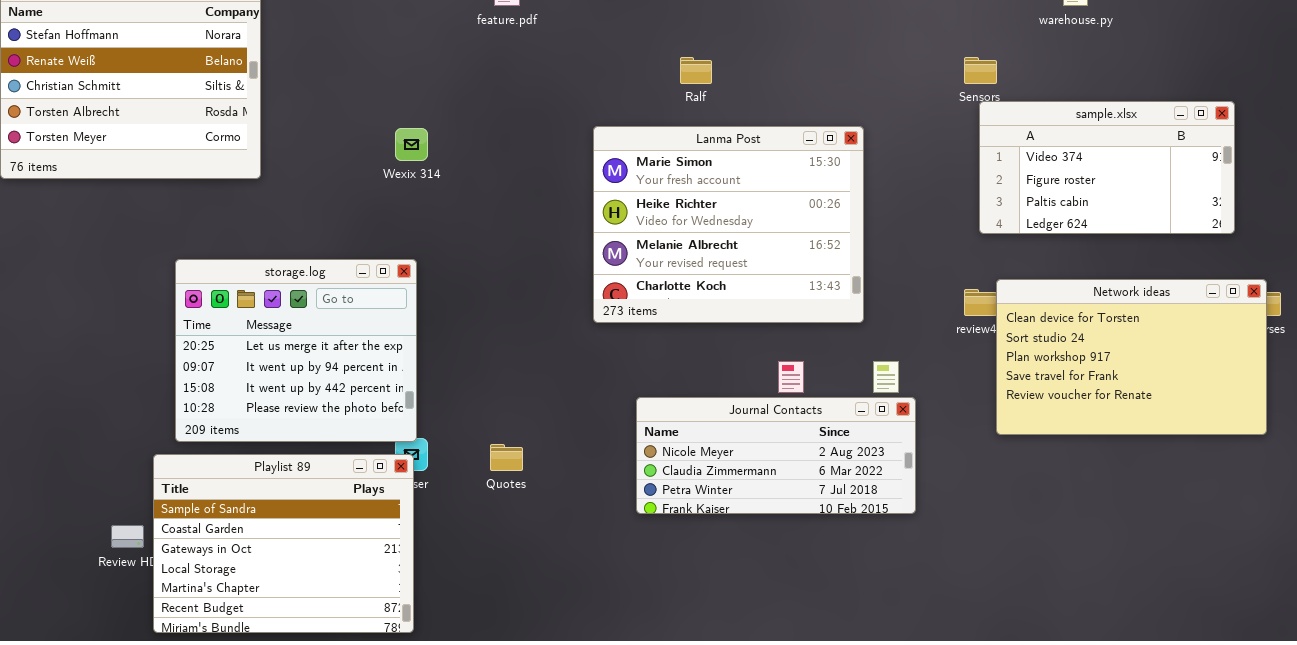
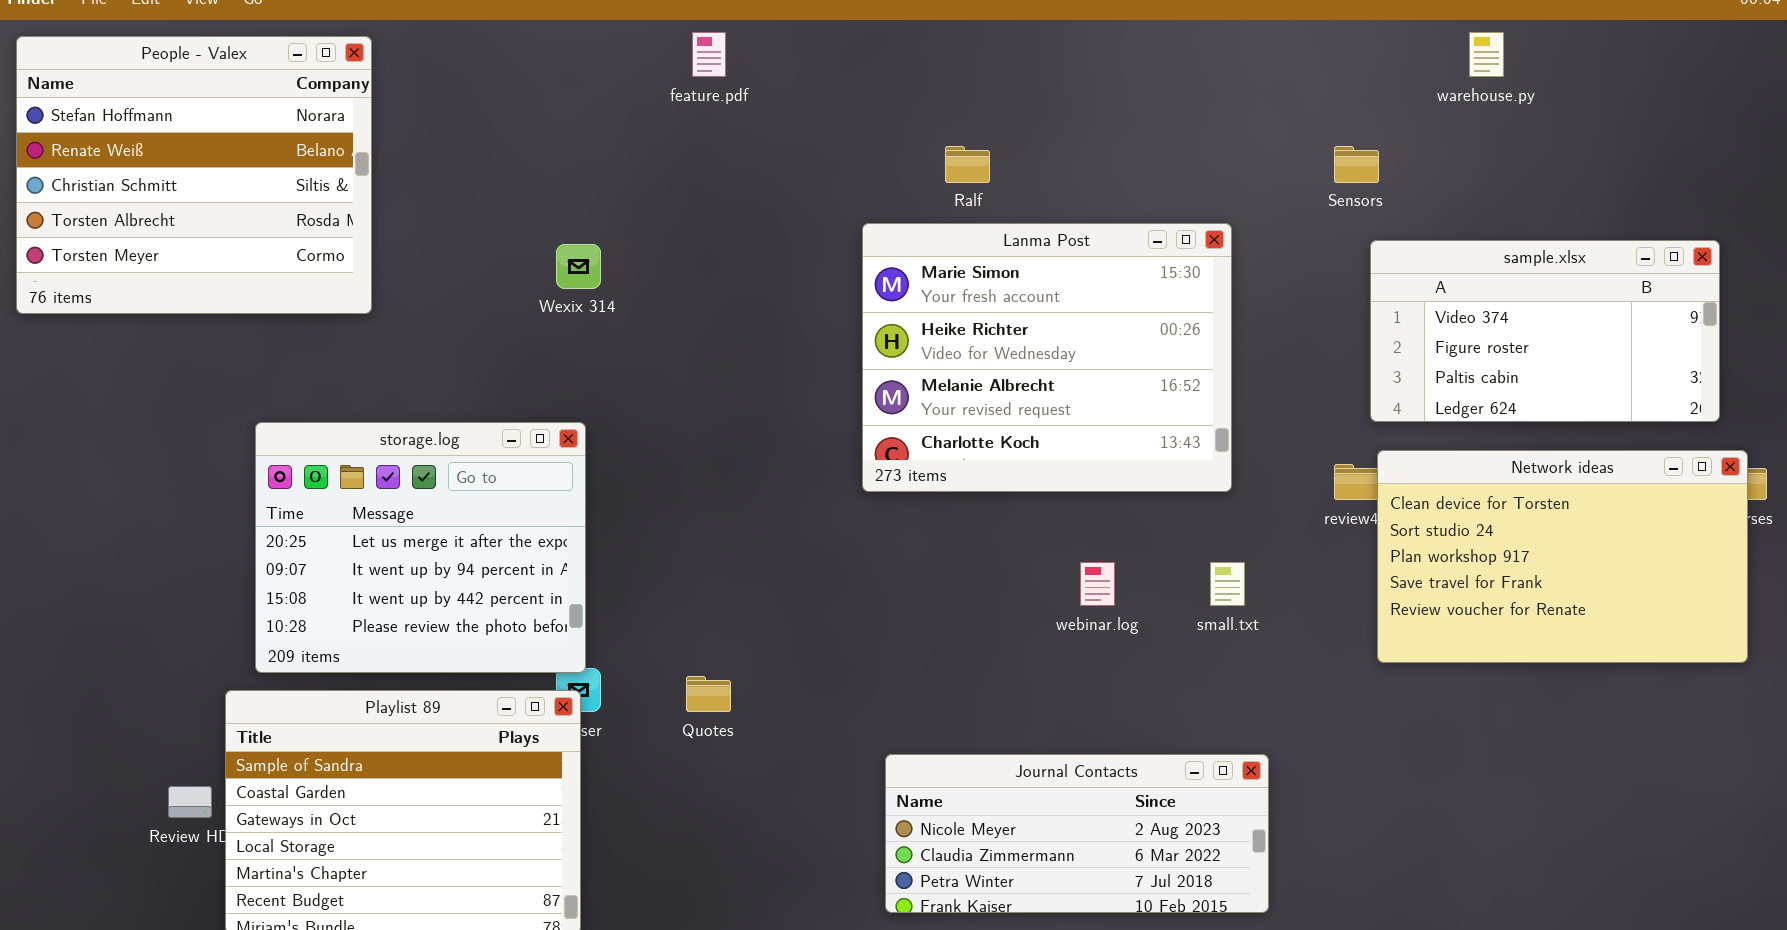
sample.xlsx: [979,101,1235,234] -> [1370,240,1720,422], moved
Lanma Post: [593,126,864,323] -> [862,223,1232,492], moved
Journal Contacts: [636,397,916,514] -> [885,754,1269,913], moved

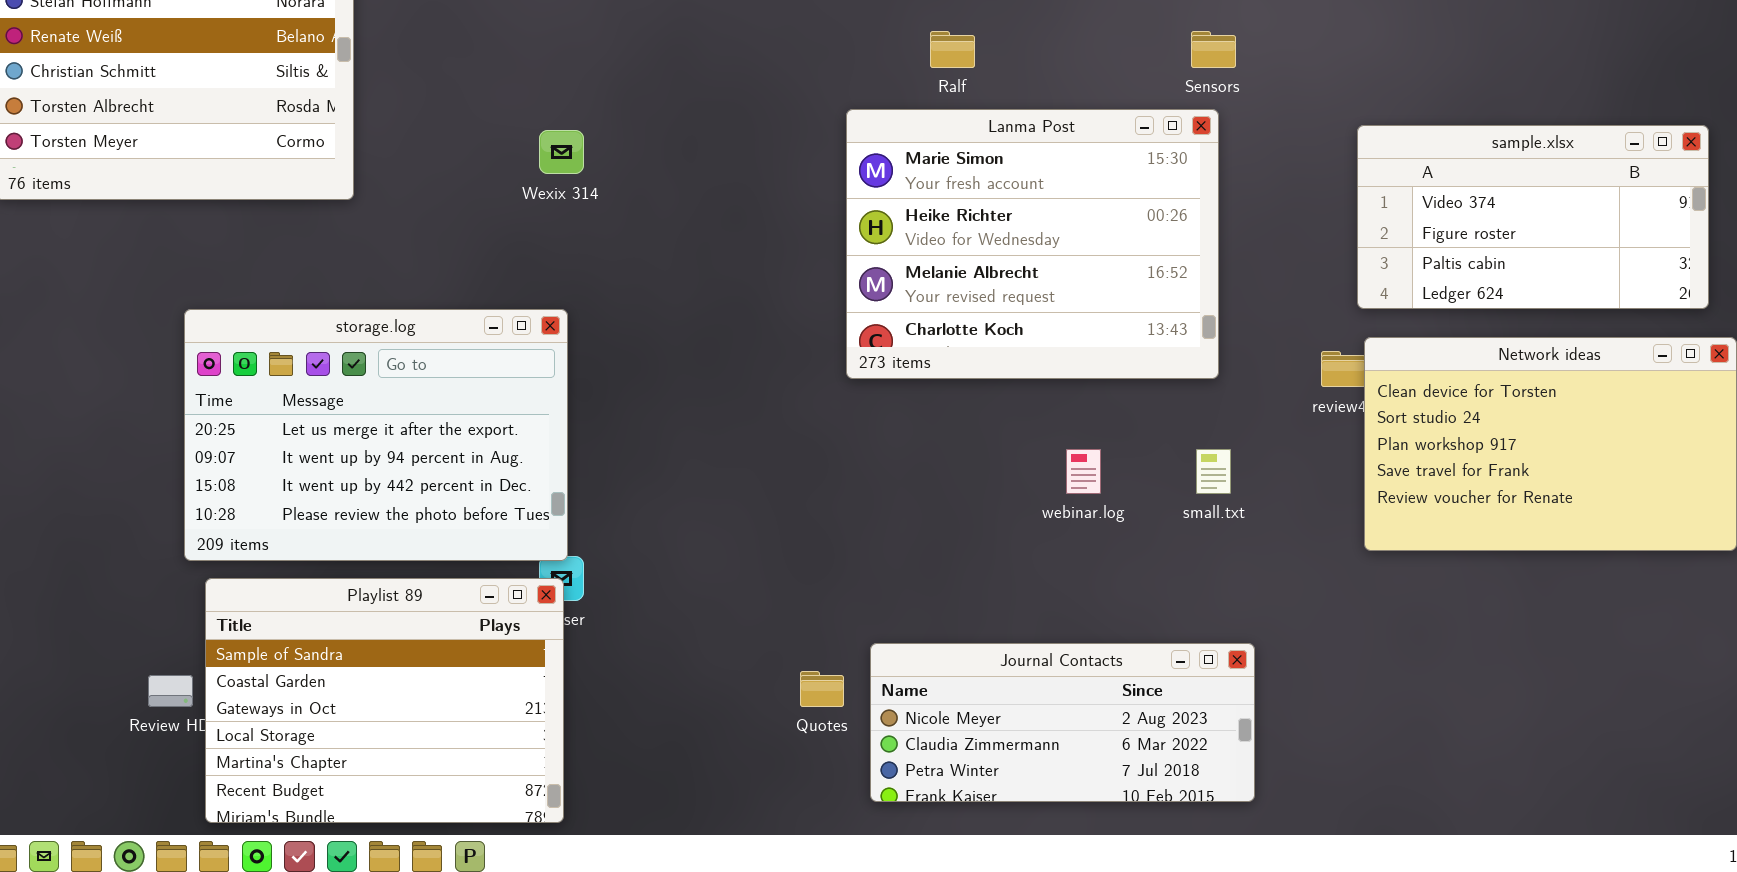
Sensors: [1334,146,1379,183] -> [1191,31,1236,68], moved
storage.log: [255,422,586,673] -> [184,309,568,561], resized
Quotes: [686,676,731,712] -> [800,671,844,707], moved

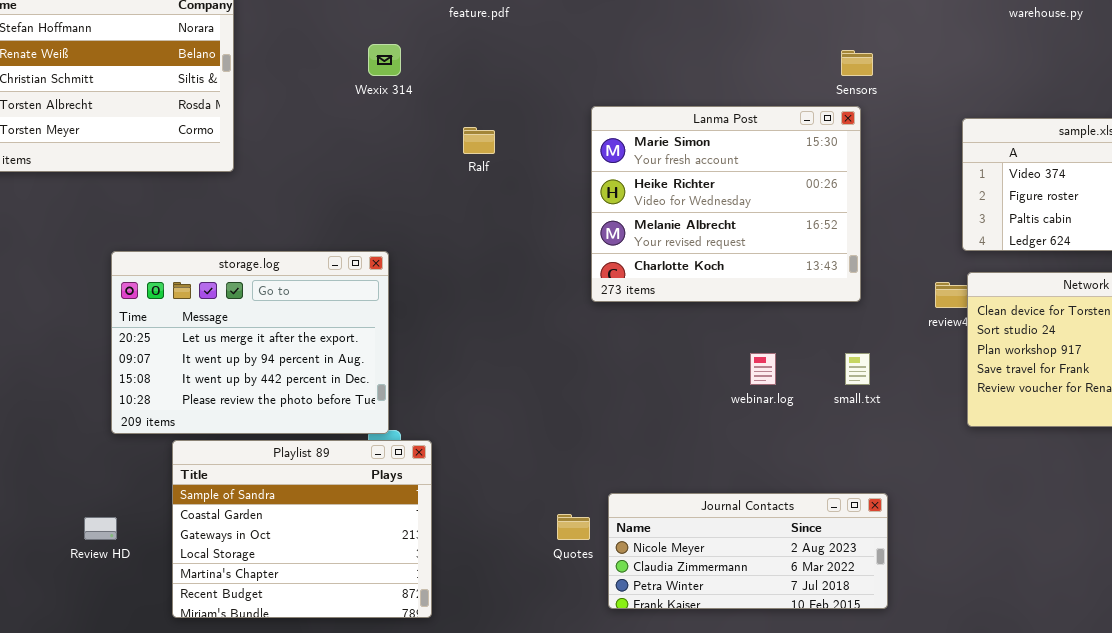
Ralf: [930,31,975,68] -> [463,127,495,154], moved
Wexix 314: [539,130,584,174] -> [368,44,401,76], moved
Playlist 89: [205,578,564,823] -> [172,440,432,618], moved

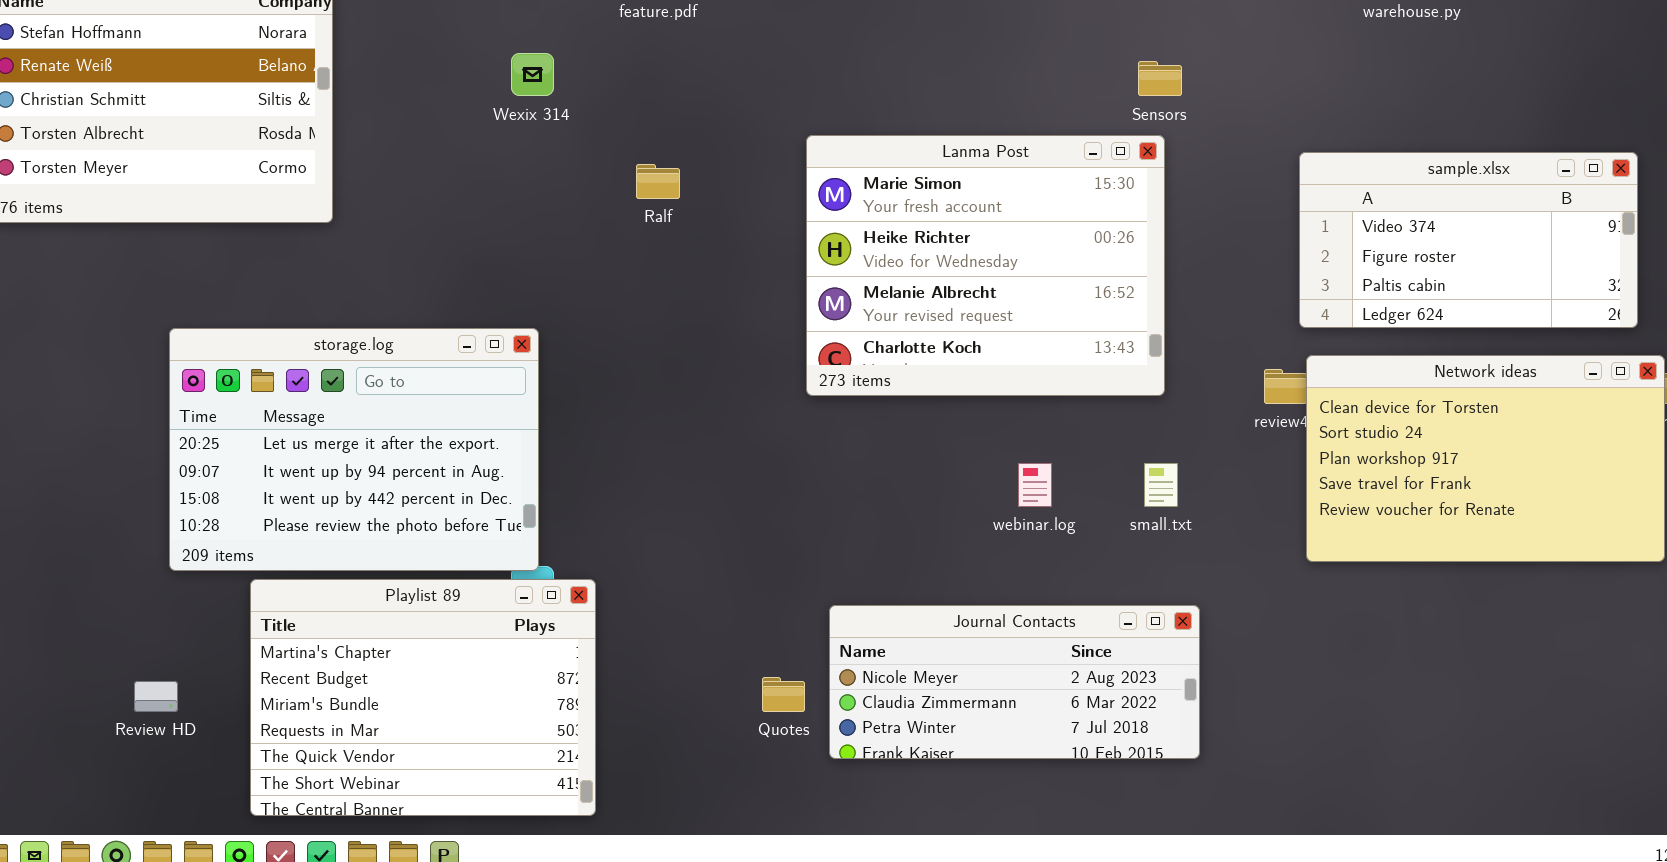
Playlist 89: [172,440,432,618] -> [250,579,596,816], scrolled down 4 rows
Journal Contacts: [608,493,888,609] -> [829,605,1200,759], moved

